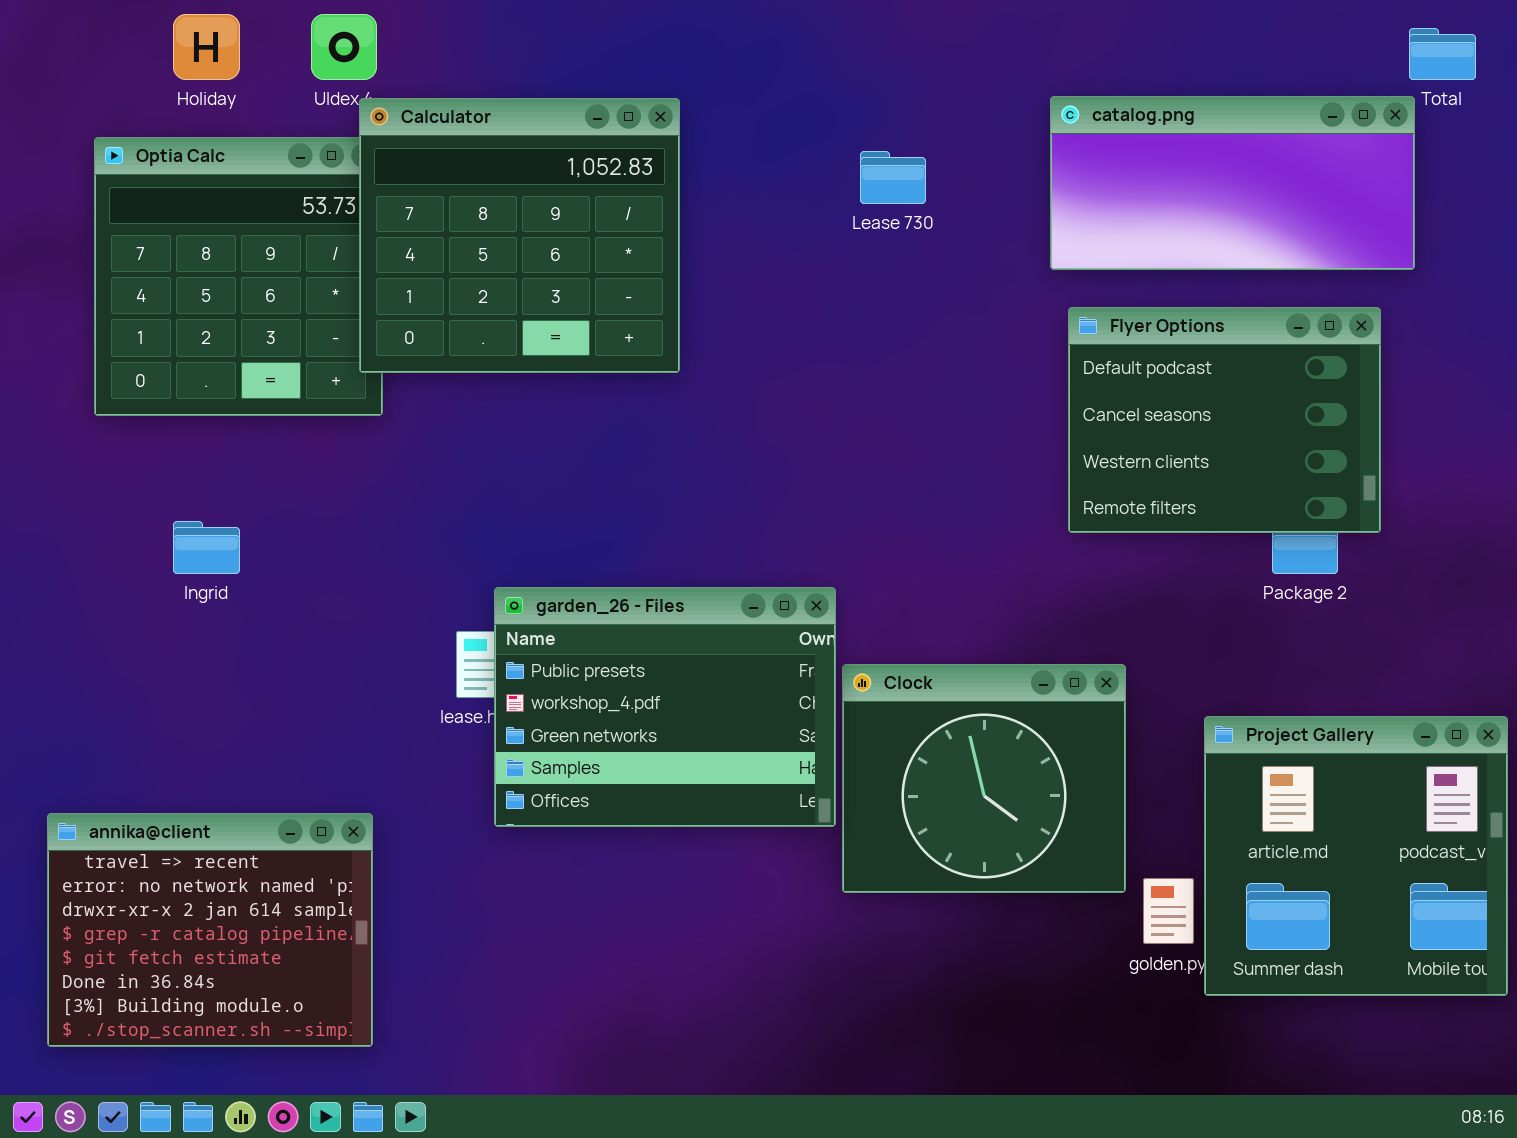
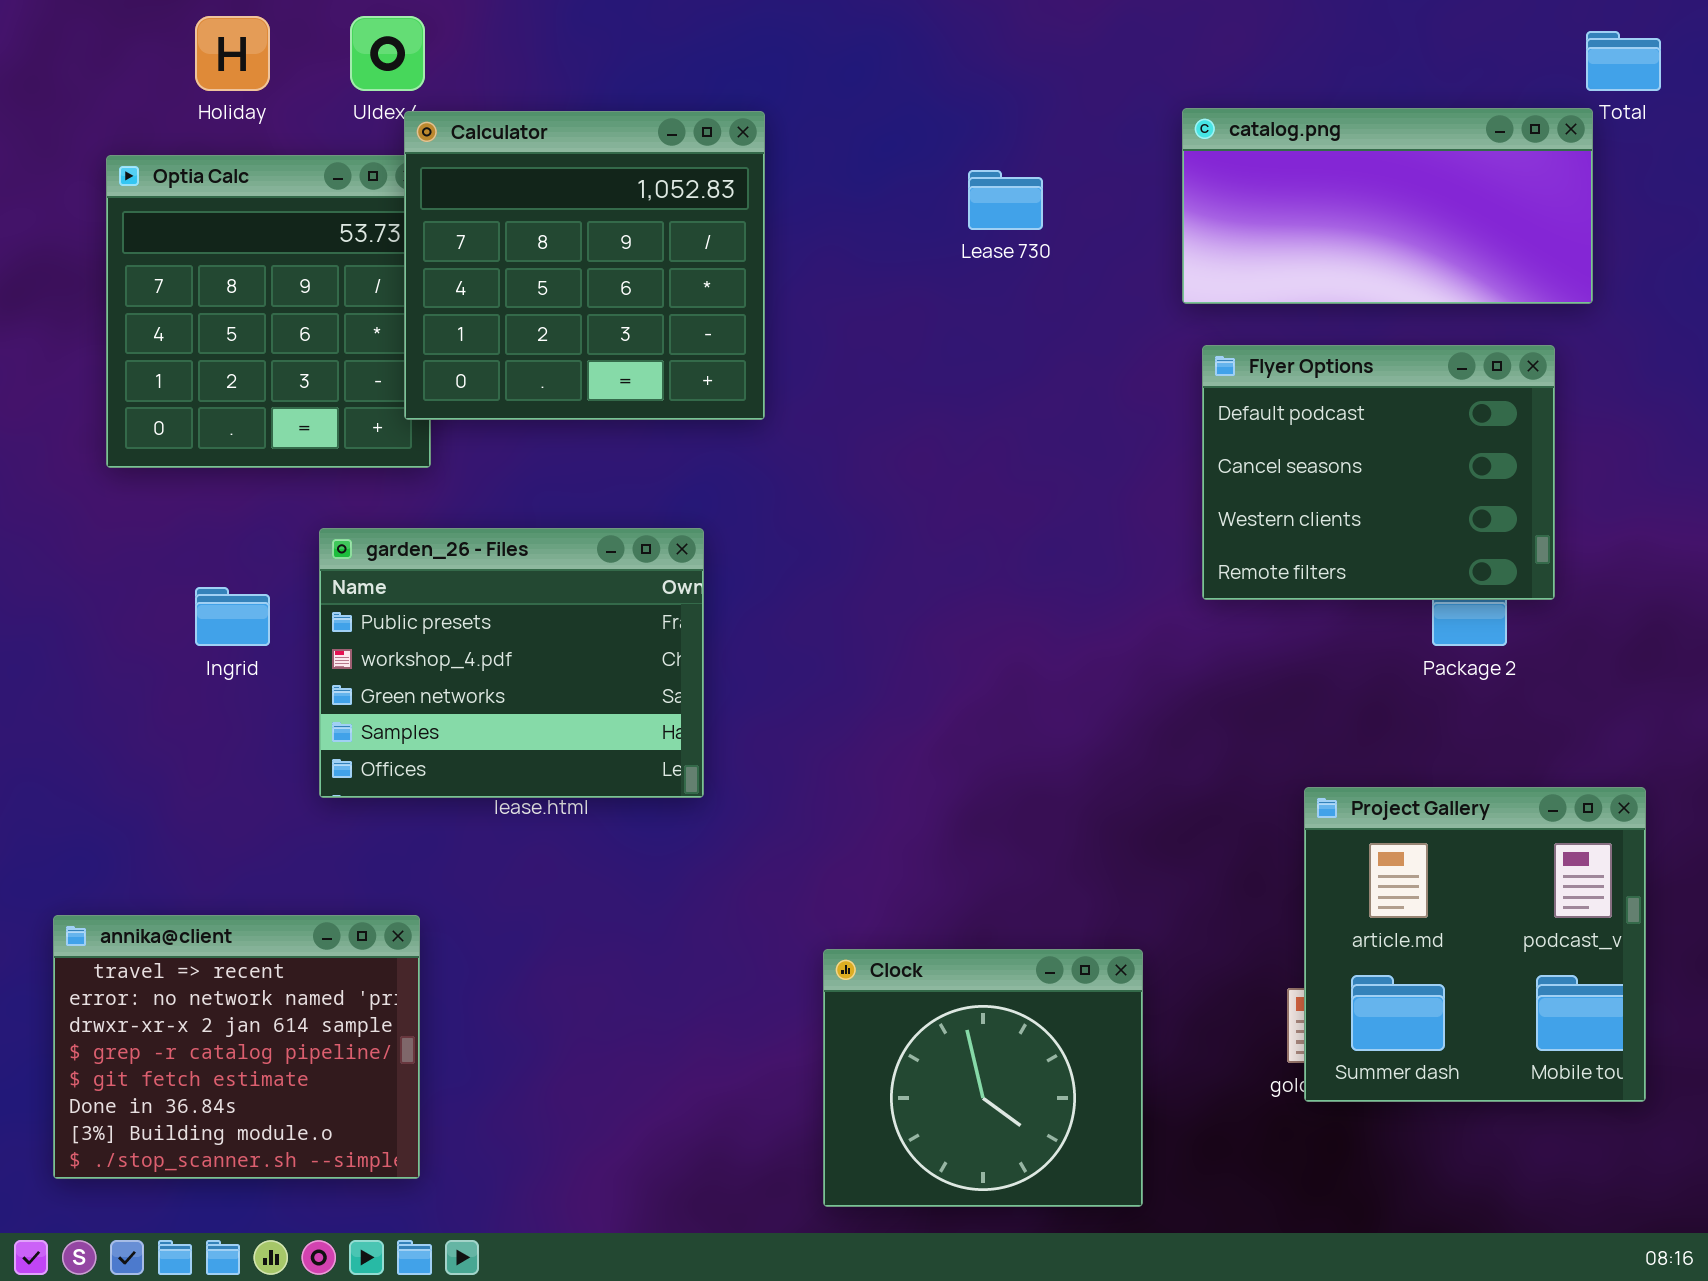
garden_26 - Files: [494,587,836,827] -> [319,528,704,798], moved
Clock: [842,664,1126,893] -> [823,949,1143,1207], moved
Project Gallery: [1204,716,1508,996] -> [1304,787,1646,1102], moved

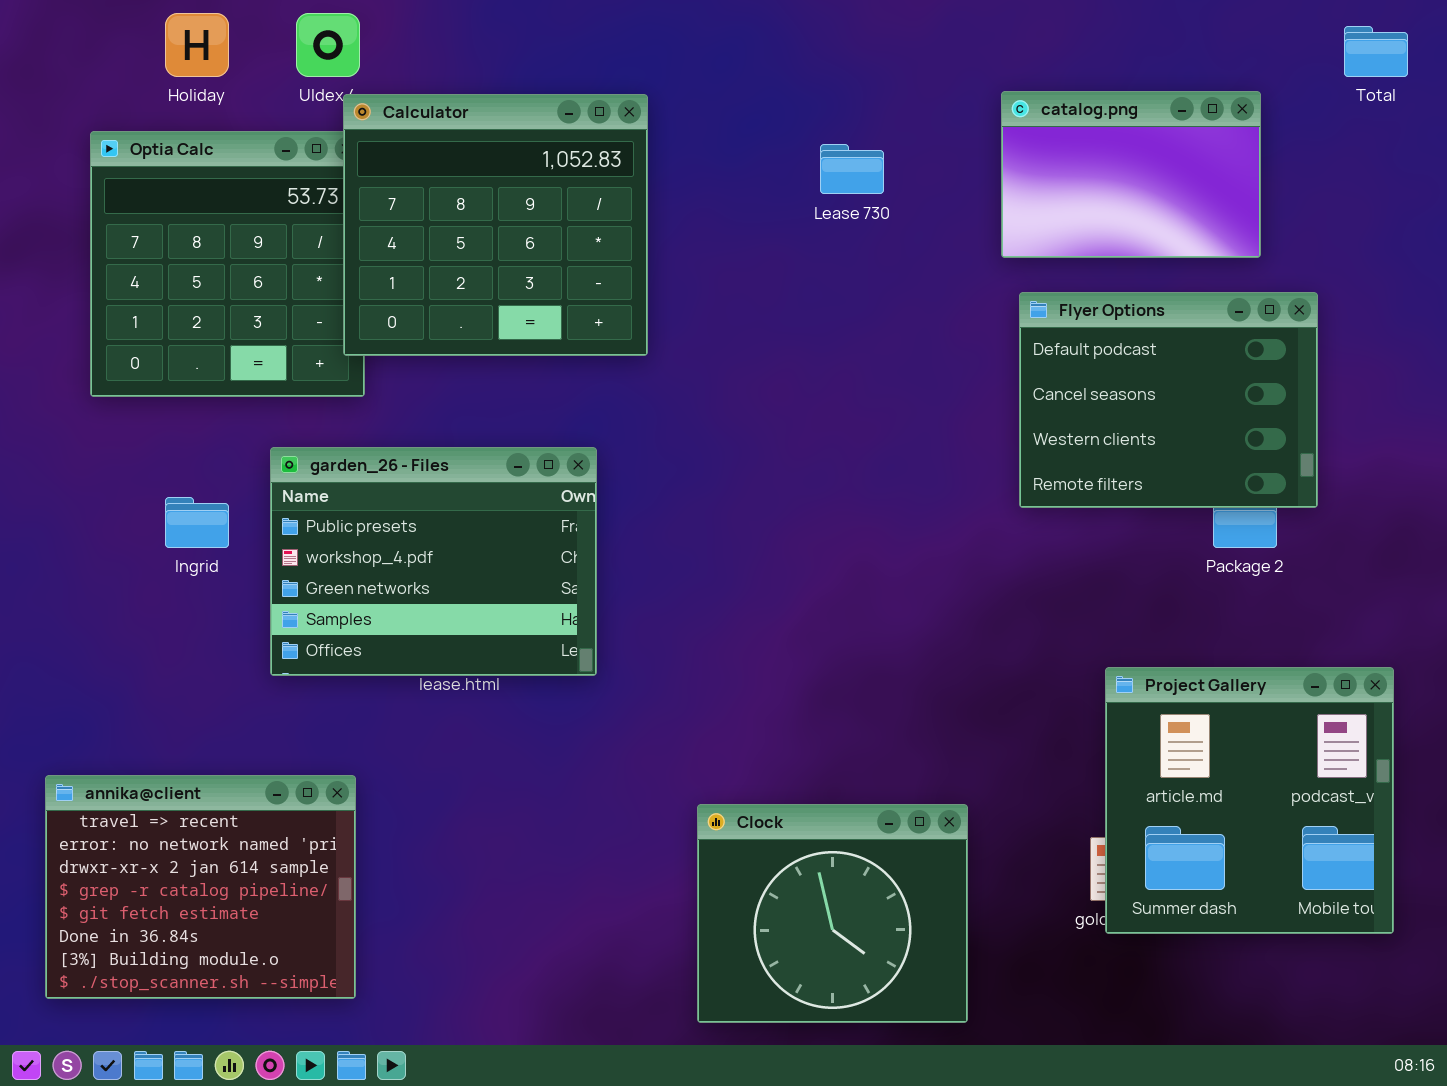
catalog.png: [1182,108,1593,304] -> [1001,91,1261,258], resized

